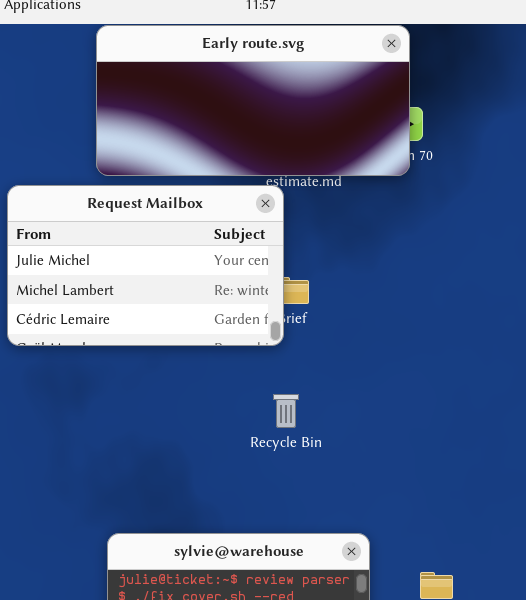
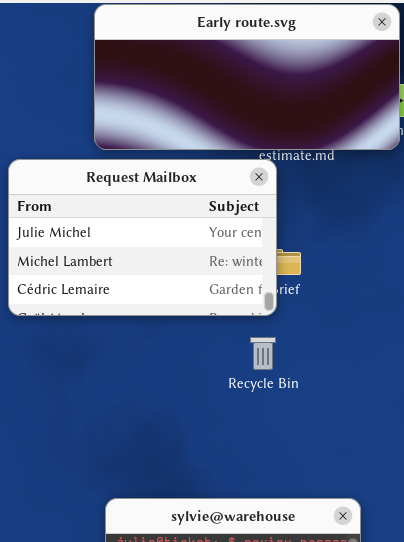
Recycle Bin: [273,394,299,428] -> [250,337,276,370], moved

